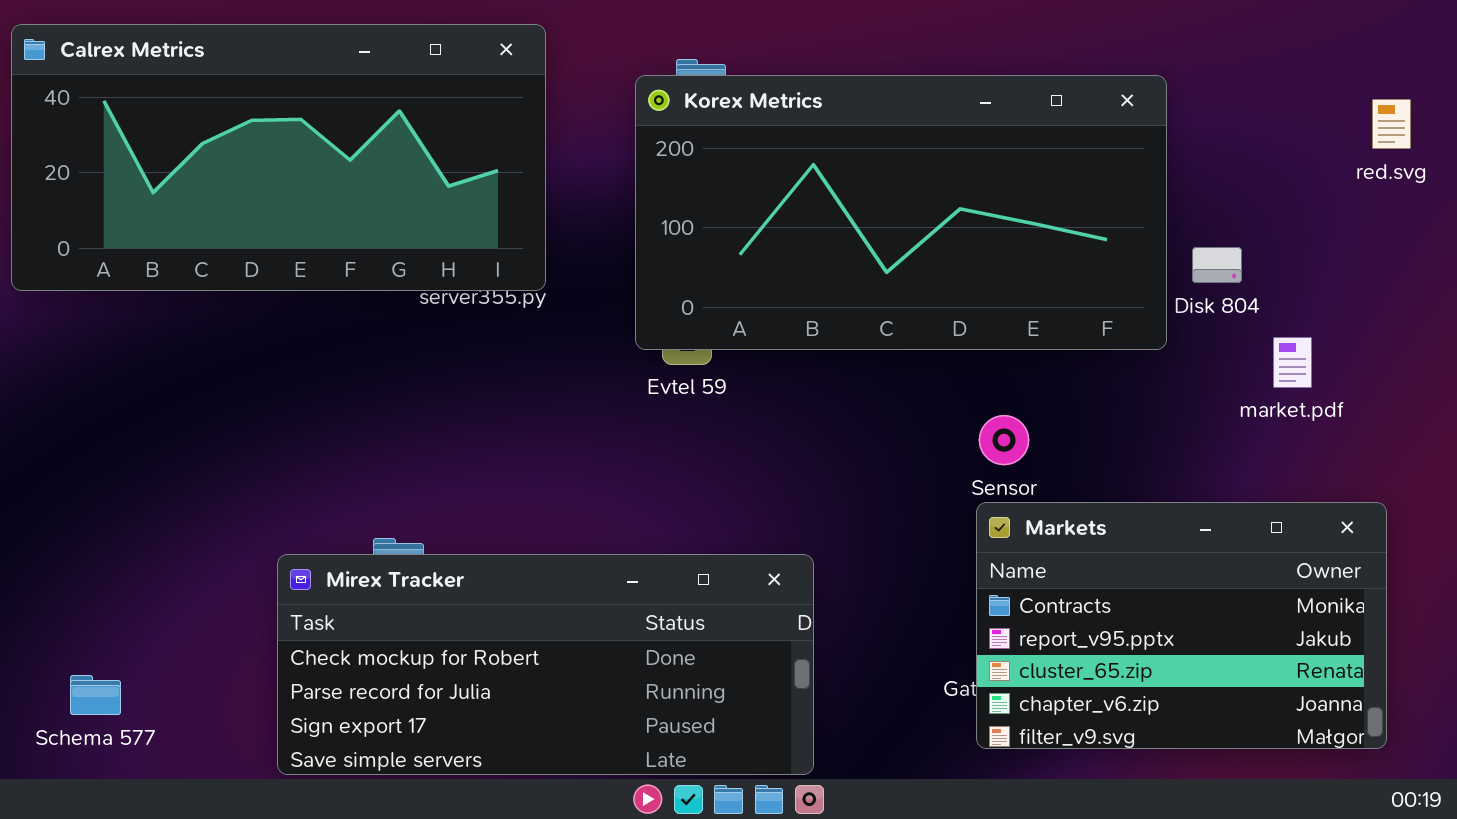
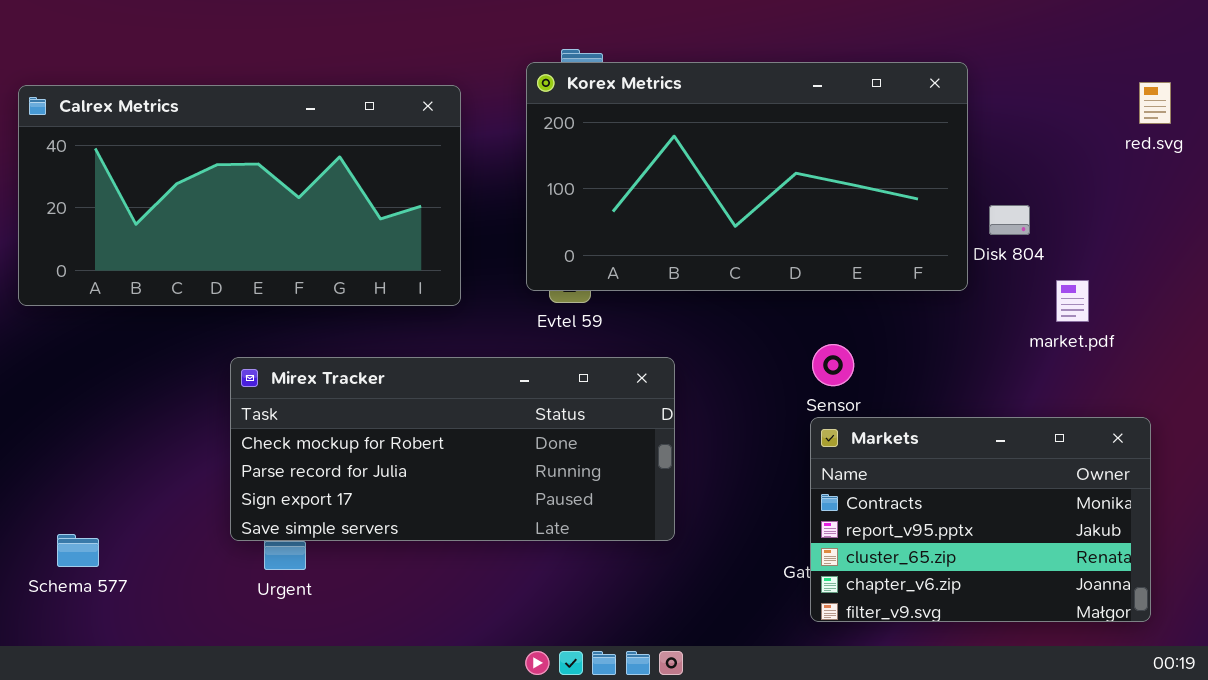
Calrex Metrics: [11,24,546,291] -> [18,85,461,306], moved
Mirex Tracker: [277,554,814,775] -> [230,357,675,541], moved
Schema 577: [70,675,121,715] -> [57,534,99,567], moved

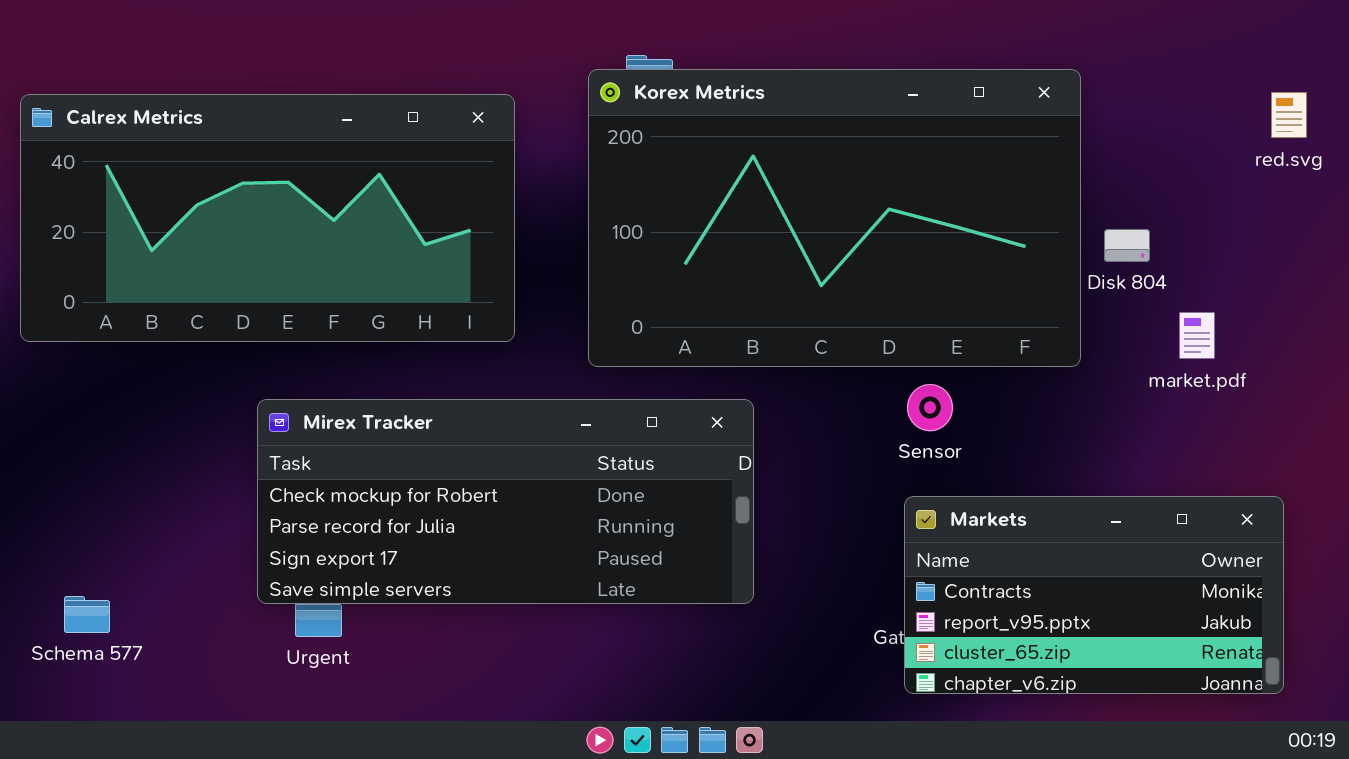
Korex Metrics: [526,62,968,291] -> [588,69,1081,367], resized
Markets: [810,417,1151,622] -> [904,496,1284,694], resized

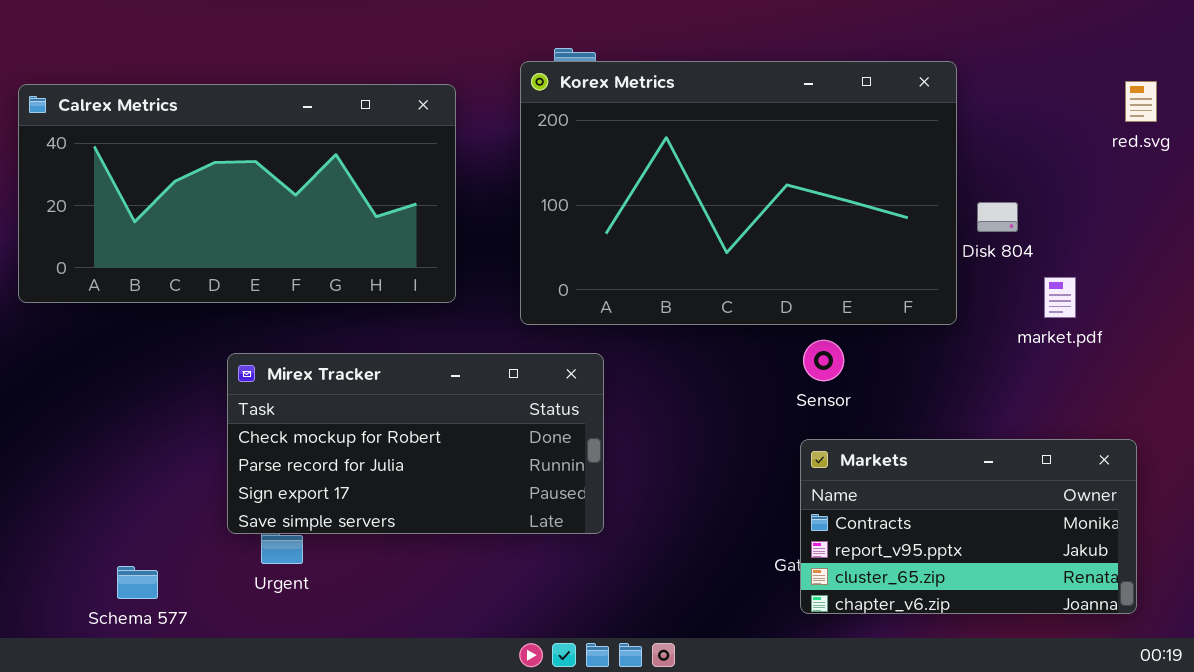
Mirex Tracker: [257,399,754,604] -> [227,353,604,534], resized
Schema 577: [64,596,110,633] -> [117,566,158,599], moved

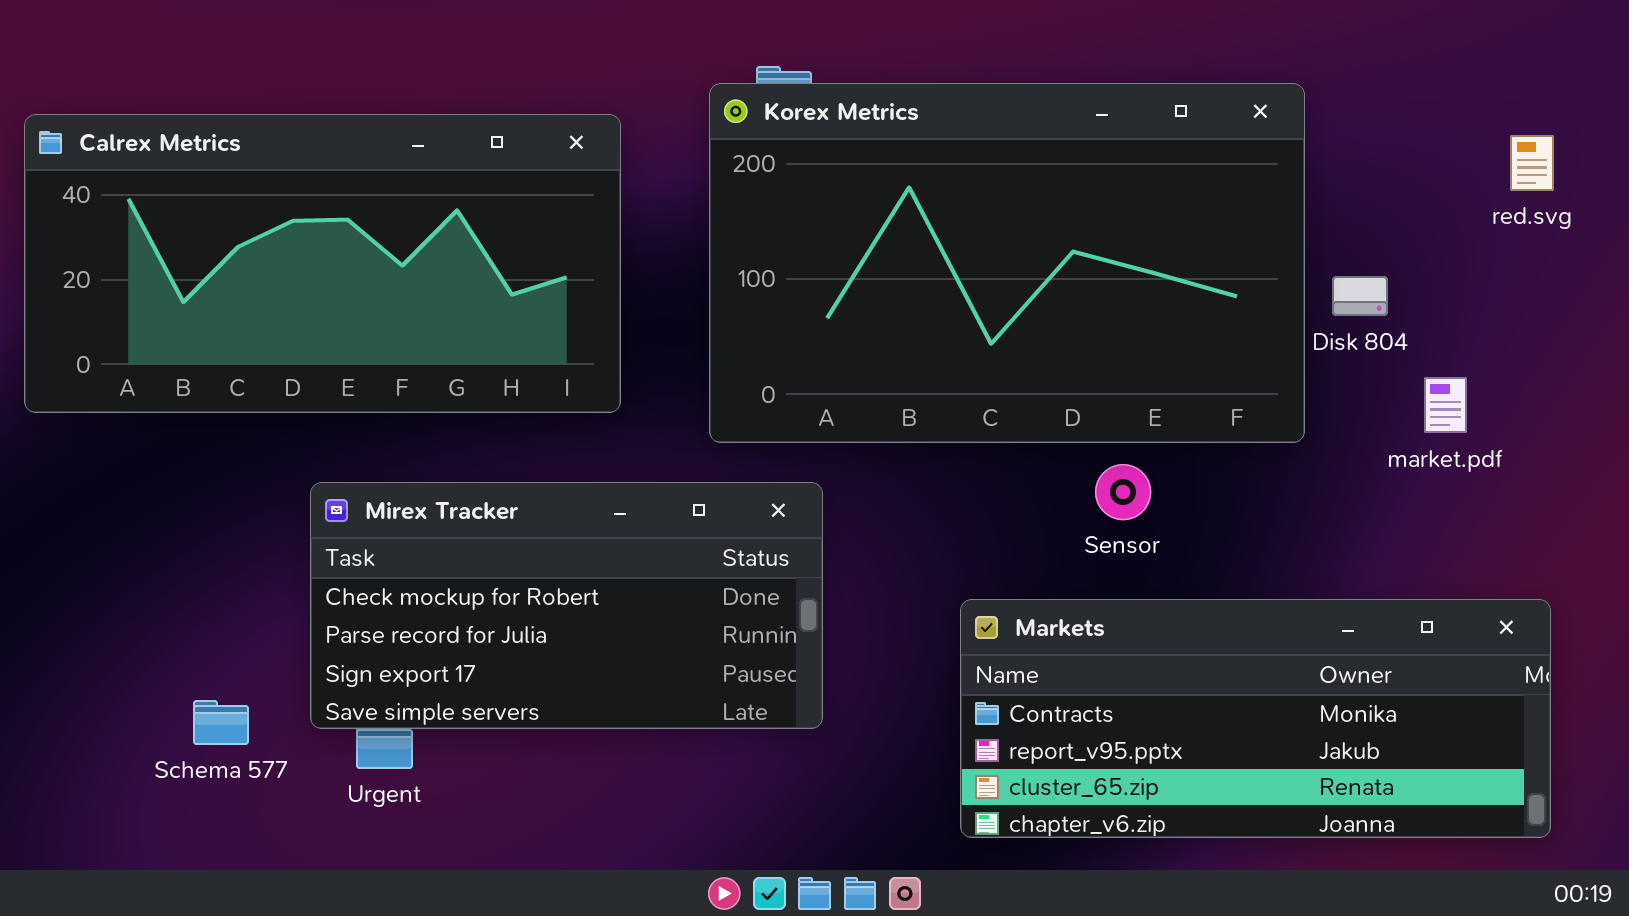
red.svg: [1125,81,1157,122] -> [1510,135,1554,191], moved
Markets: [800,439,1137,614] -> [960,599,1551,838], resized
Schema 577: [117,566,158,599] -> [193,700,249,745], moved

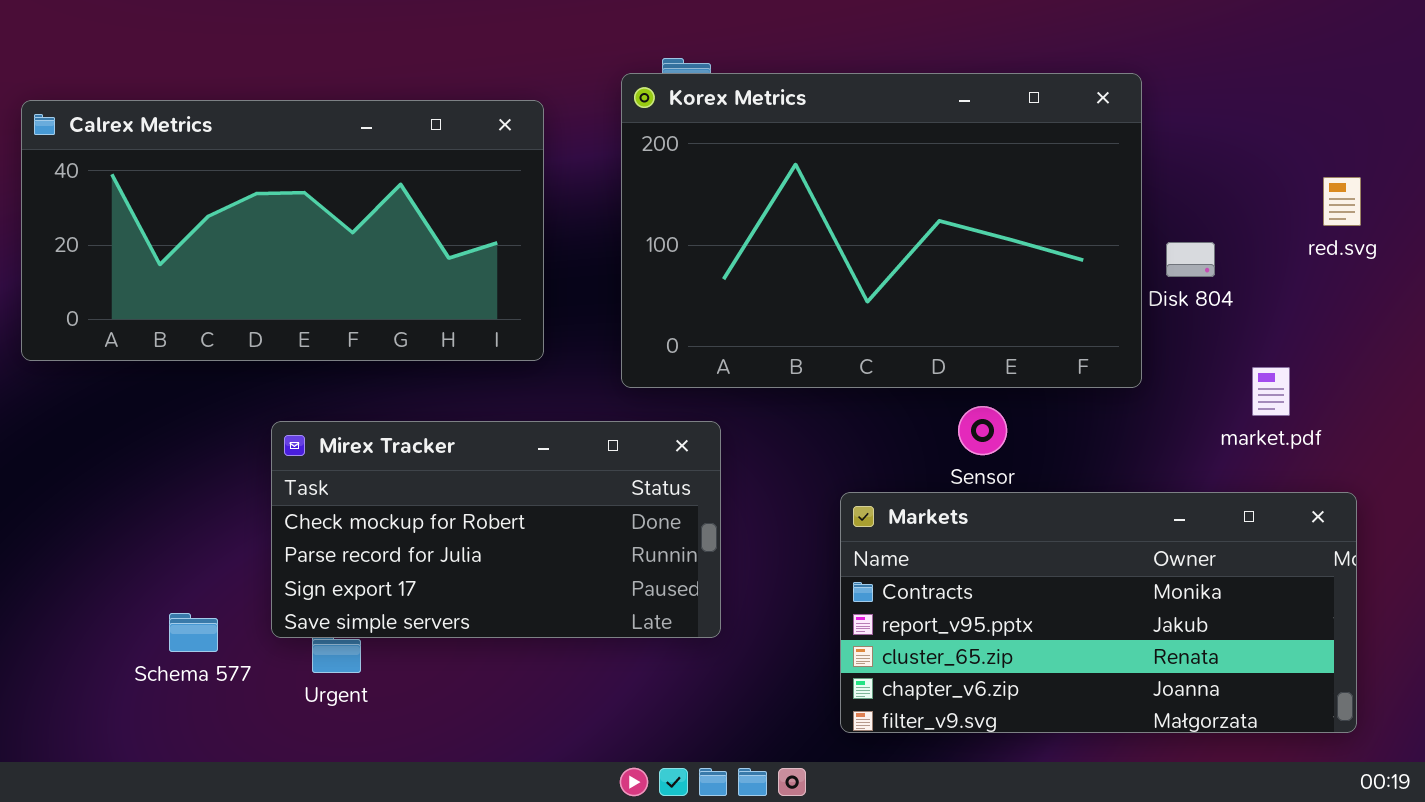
red.svg: [1510,135,1554,191] -> [1323,177,1361,226], moved
market.pdf: [1424,377,1467,433] -> [1252,367,1290,416], moved
Markets: [960,599,1551,838] -> [840,492,1357,733], resized

